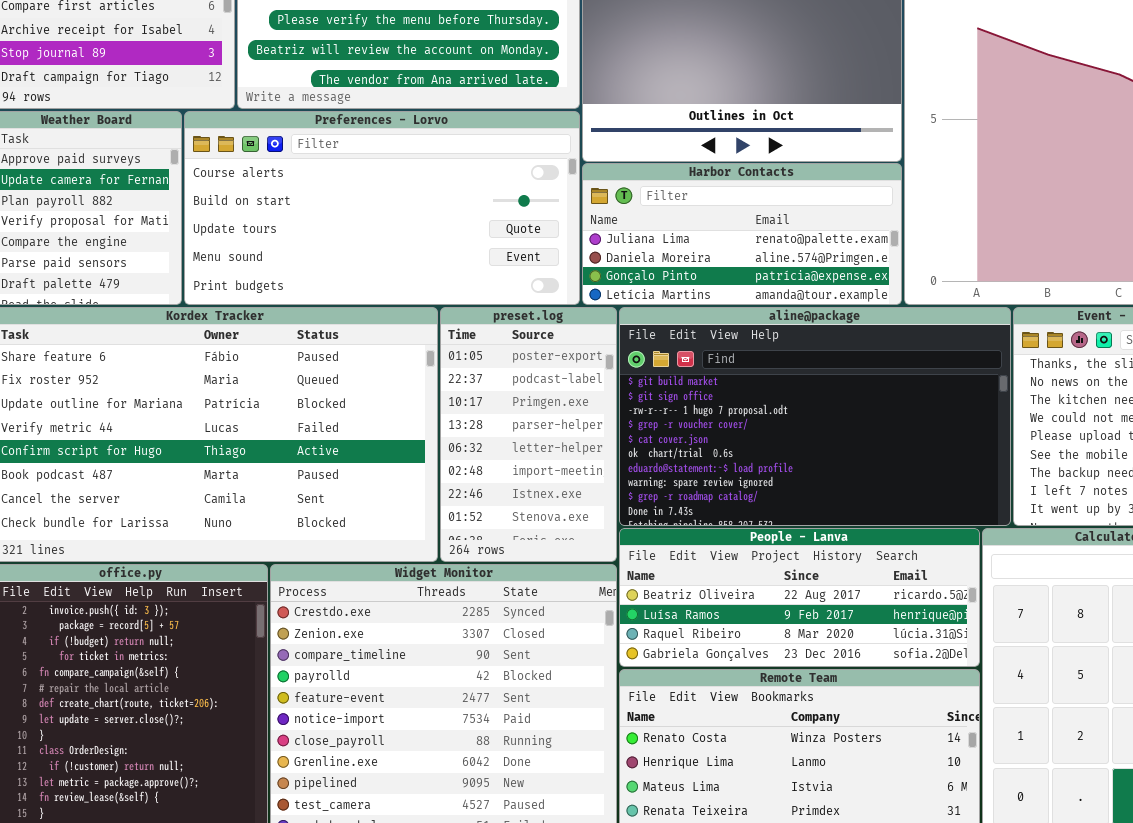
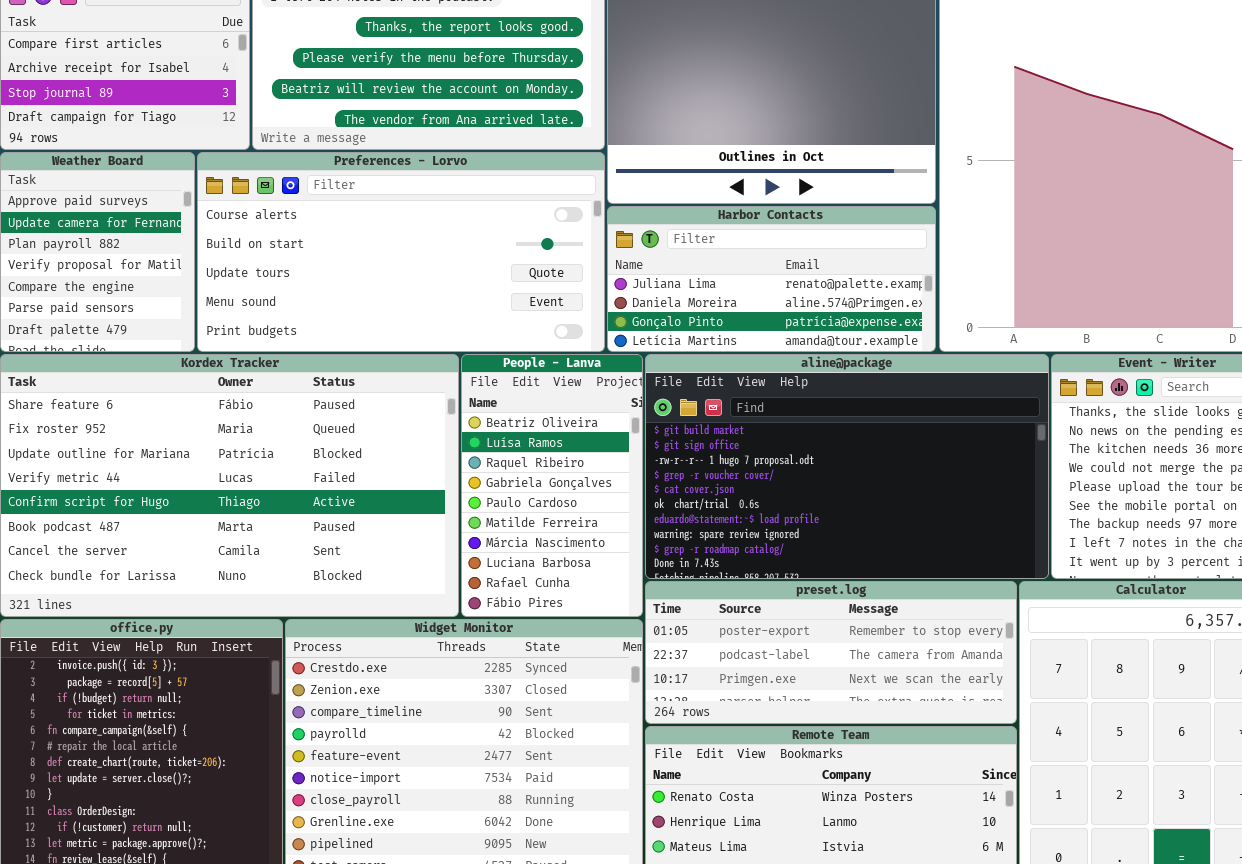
preset.log: [440,307,617,562] -> [645,581,1017,724], moved, resized
People - Lanva: [619,528,980,667] -> [461,354,643,617], moved, resized

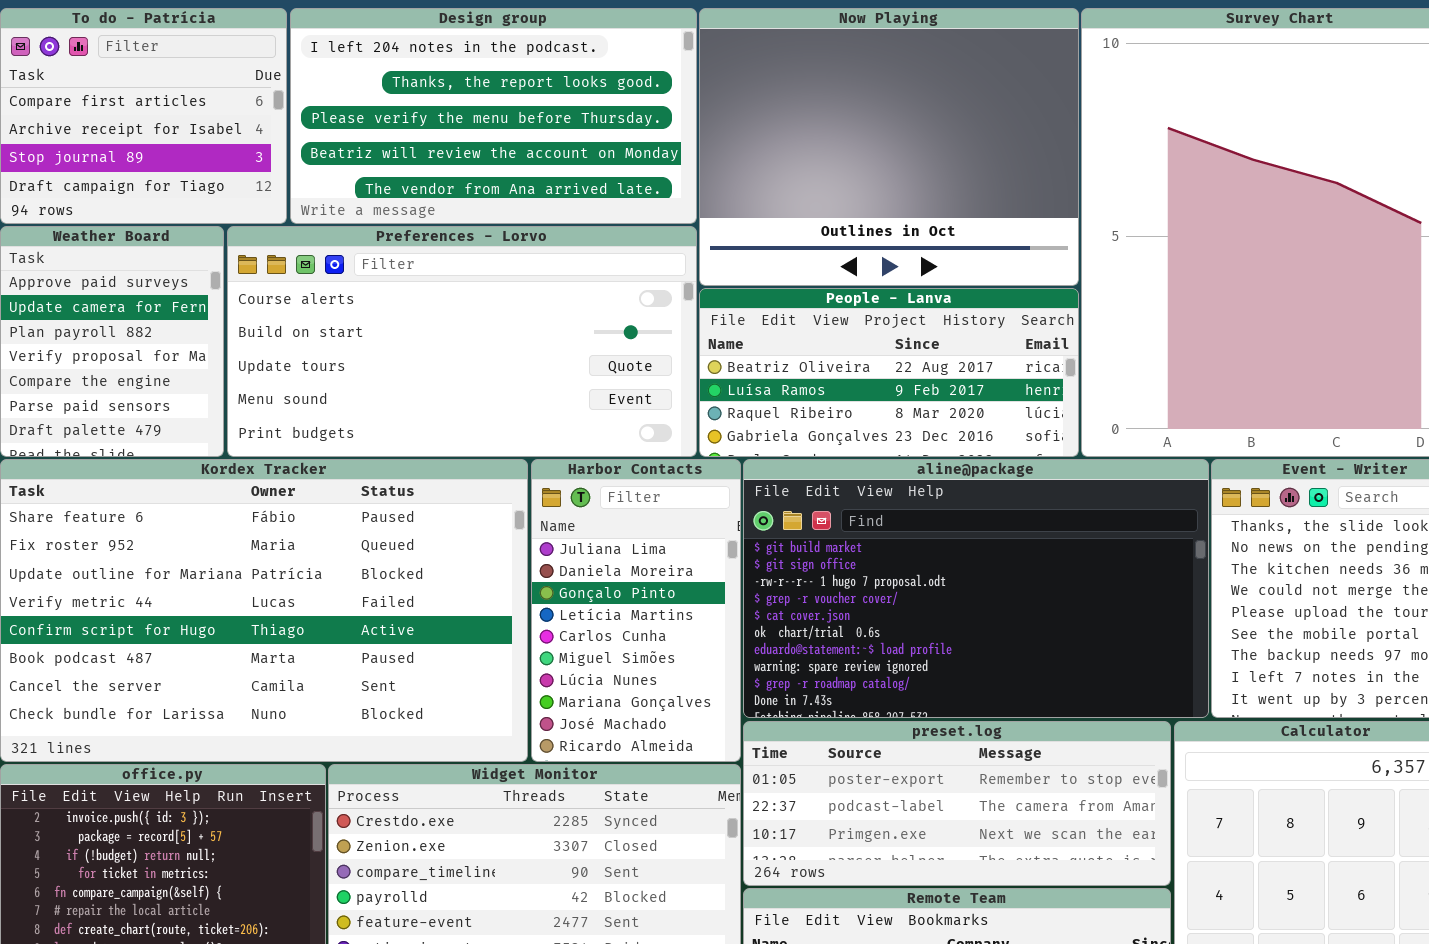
Harbor Contacts: [607,206,936,352] -> [531,459,741,762], moved, resized
People - Lanva: [461,354,643,617] -> [699,288,1079,457], moved, resized

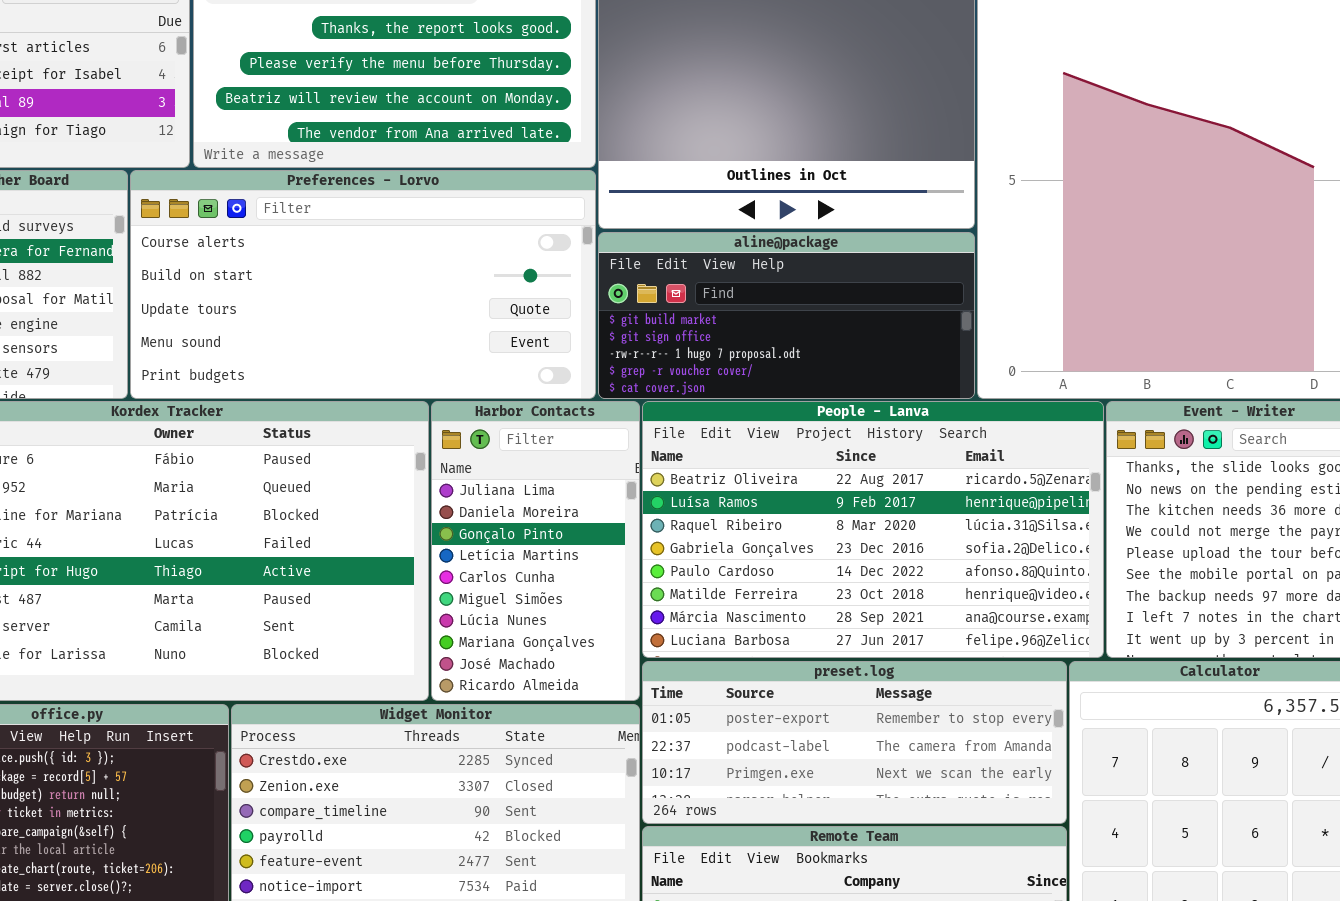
People - Lanva: [699,288,1079,457] -> [642,401,1104,658], moved, resized
aline@package: [743,459,1209,718] -> [598,232,975,399], moved, resized

